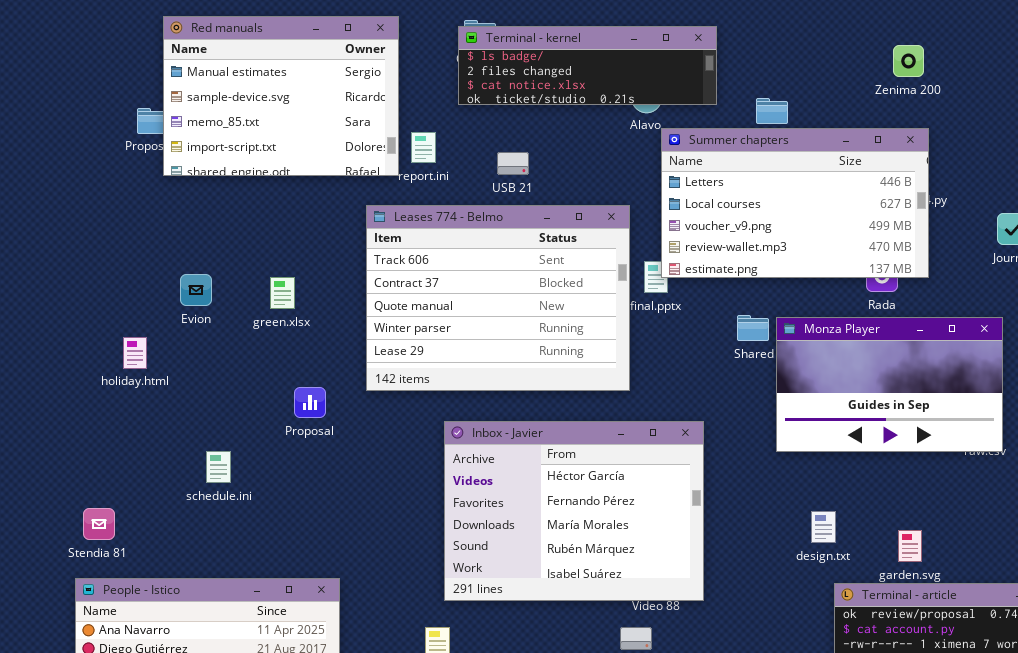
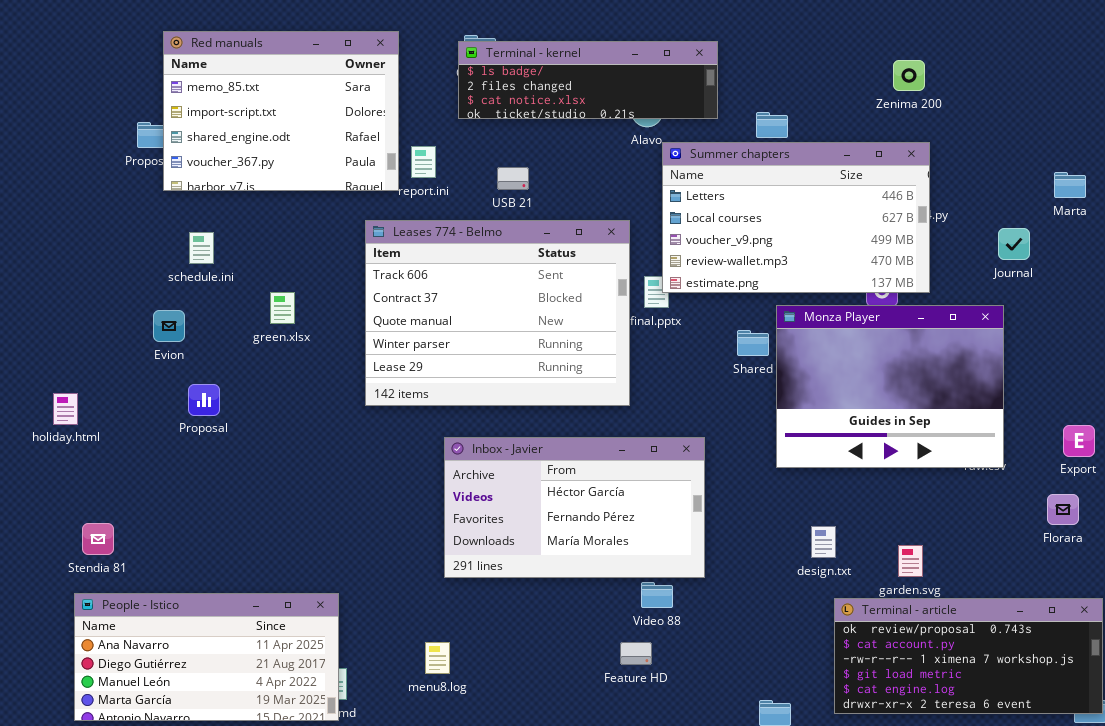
Red manuals: [163,16,399,176] -> [163,31,399,191], scrolled down 2 rows
Evion: [180,274,212,306] -> [153,310,185,342], moved
Monza Player: [776,317,1003,452] -> [776,305,1004,468], resized
holiday.html: [123,337,147,369] -> [53,393,78,425], moved
Proposal: [294,387,326,418] -> [188,384,220,416], moved
Inbox - Javier: [444,421,704,601] -> [444,437,705,578], resized
schedule.ini: [206,451,231,483] -> [189,232,214,264], moved

